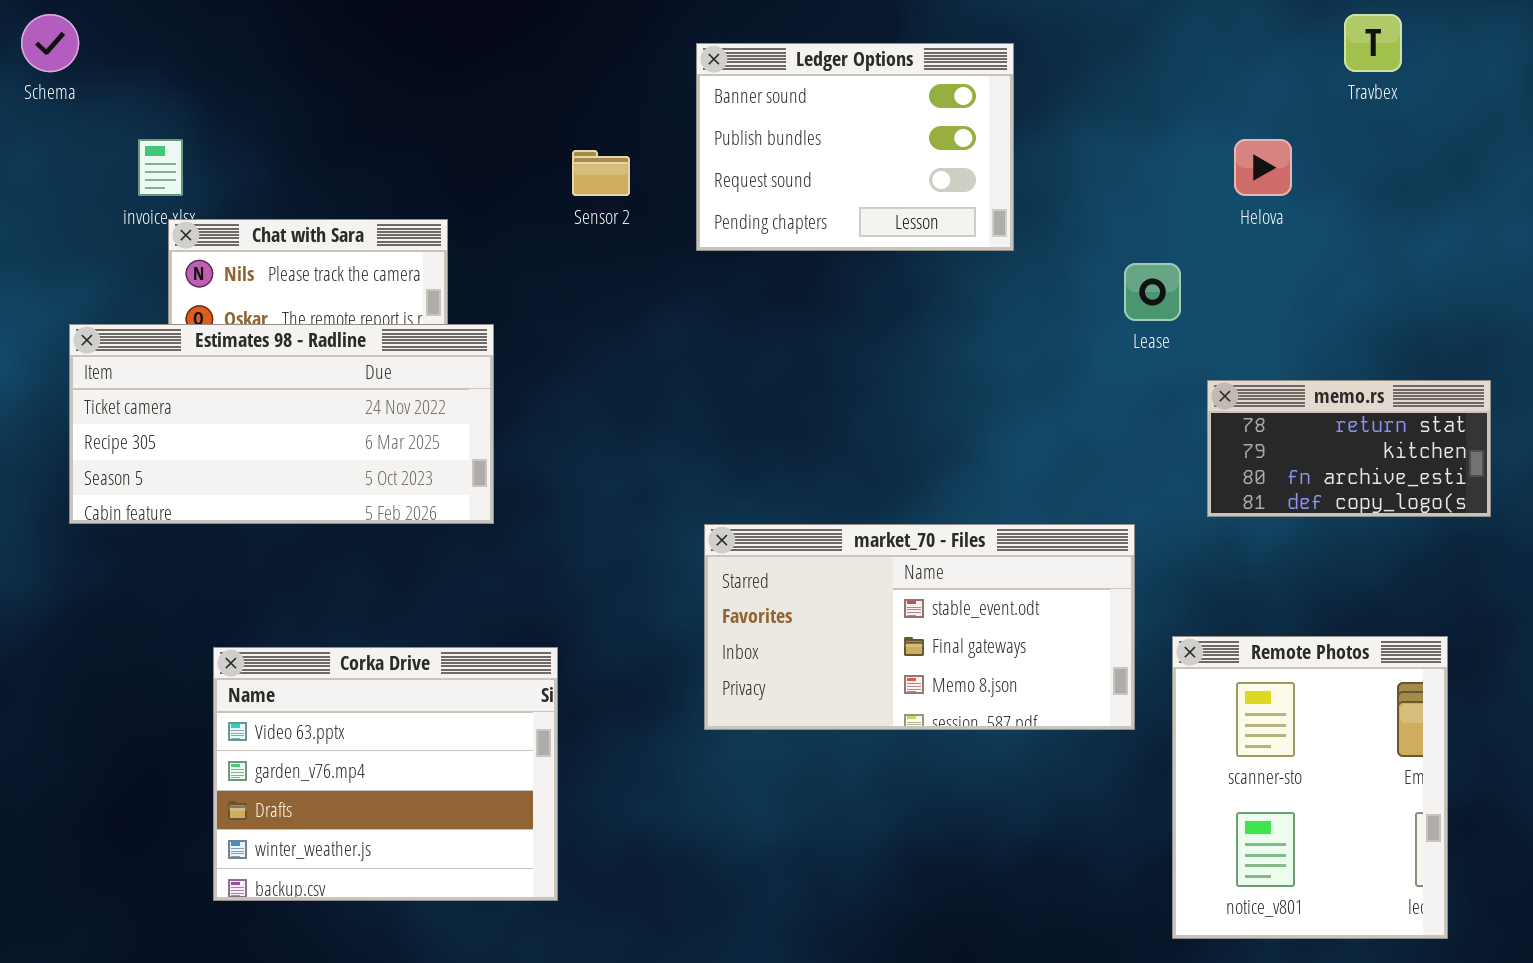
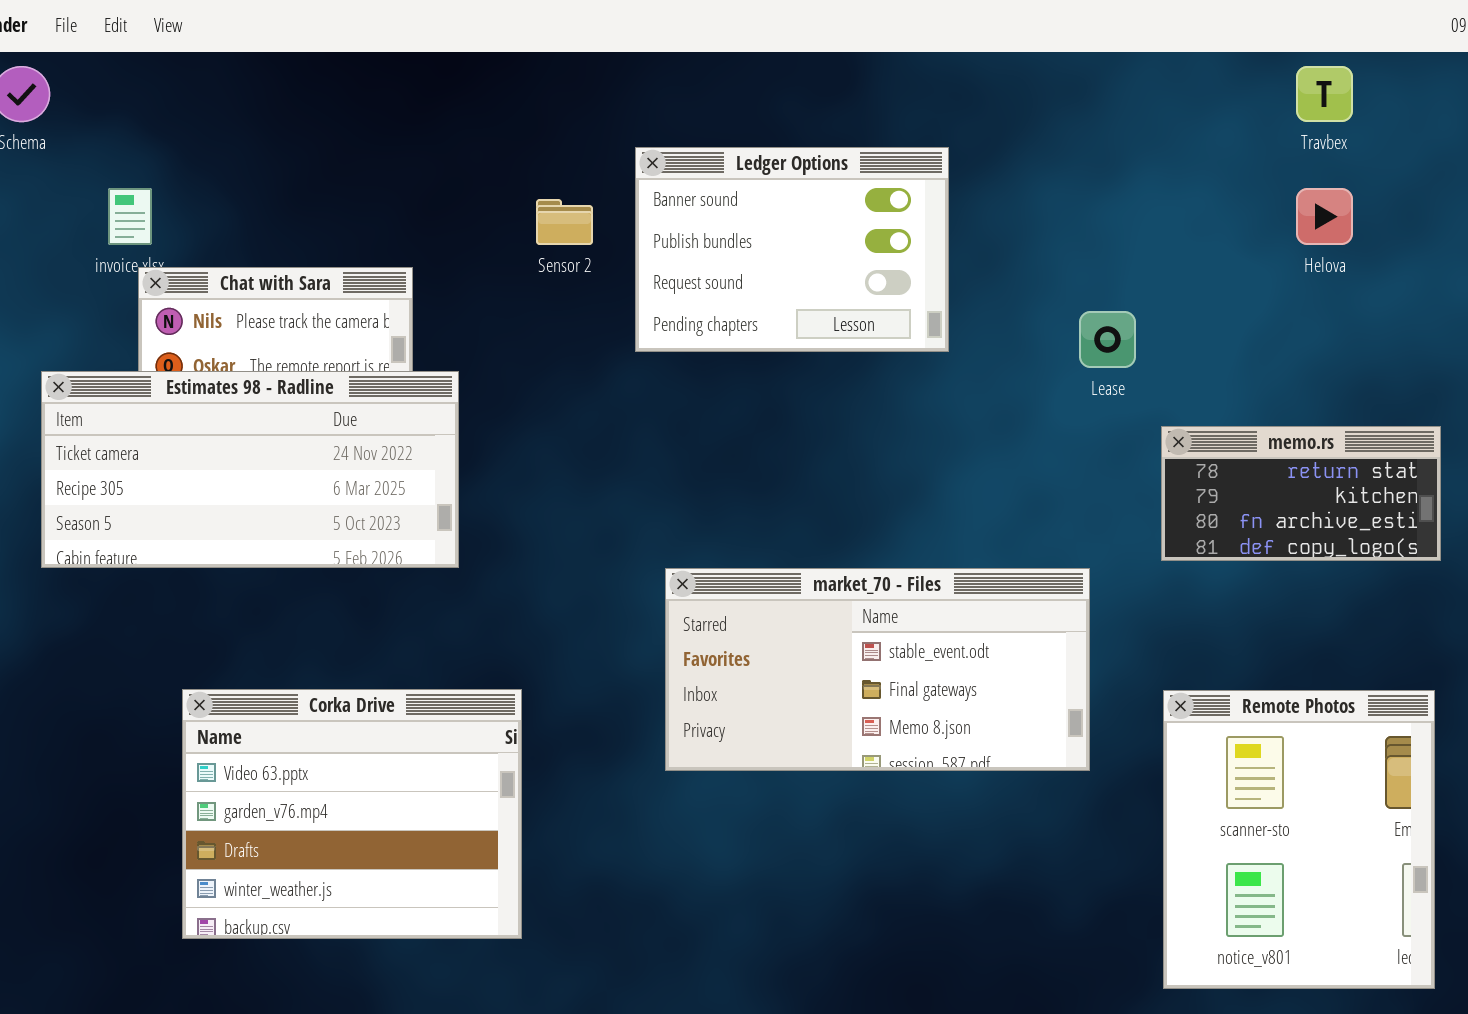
Ledger Options: [696,43,1014,251] -> [635,147,949,352], moved
Helova: [1234,139,1292,196] -> [1296,188,1353,245], moved
Remote Photos: [1172,636,1448,939] -> [1163,690,1435,989], moved

